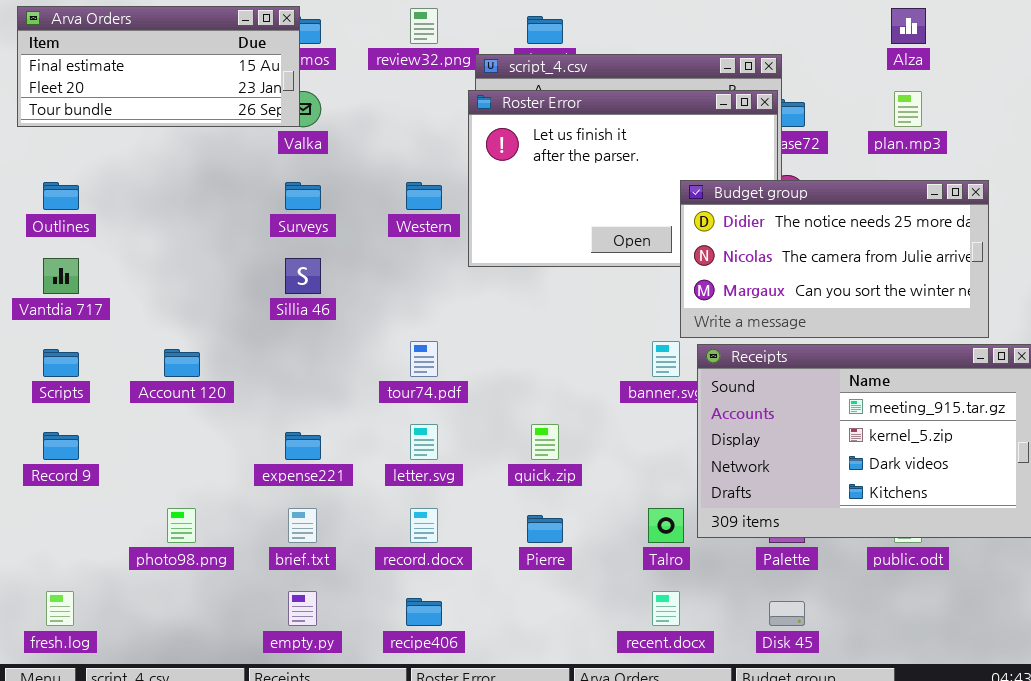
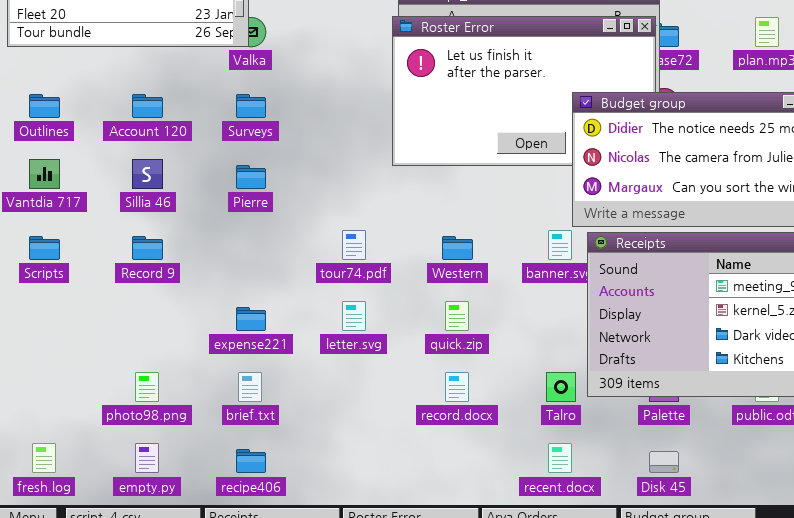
Western: [406,182,442,210] -> [442,236,473,260], moved
Sillia 46: [285,258,321,294] -> [132,159,163,189], moved
Account 120: [164,349,200,377] -> [132,94,163,118], moved
Record 9: [43,432,79,460] -> [132,236,163,260], moved
record.docx: [410,508,438,543] -> [445,372,469,402], moved
Pierre: [527,515,563,543] -> [236,165,266,189], moved
empty.py: [288,591,317,626] -> [135,443,159,473], moved
recipe406: [406,598,442,626] -> [236,449,266,473], moved

